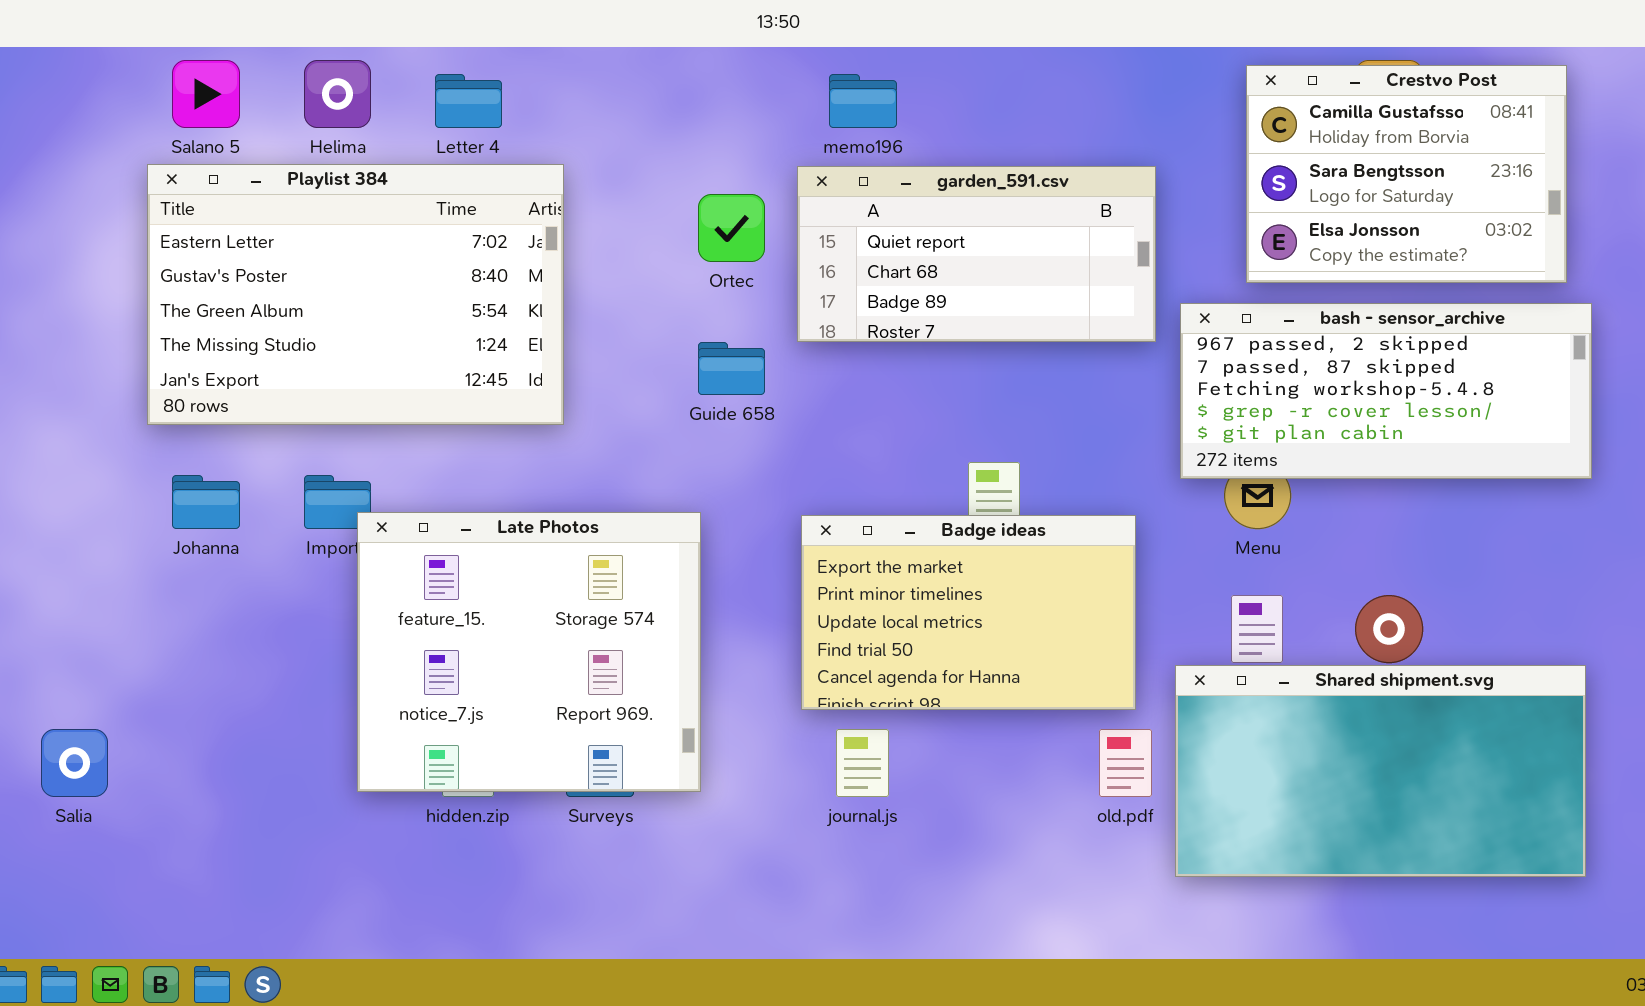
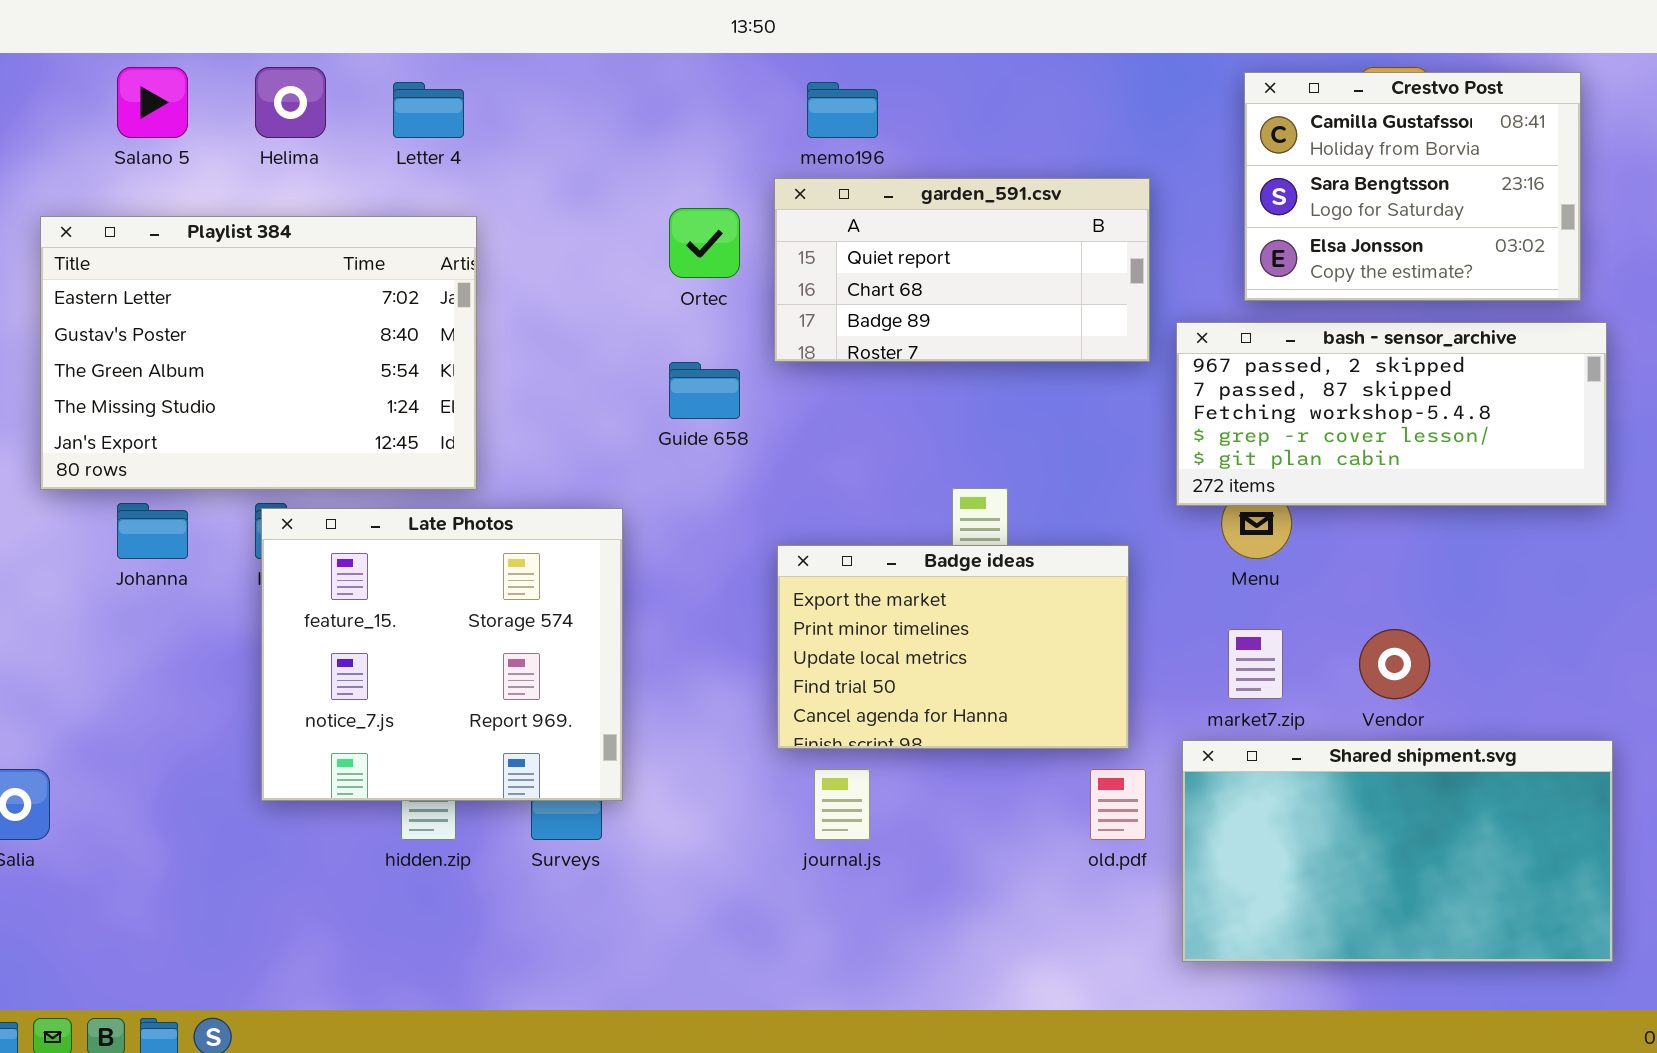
Playlist 384: [147,164,564,425] -> [40,216,477,490], moved
Late Photos: [357,512,701,792] -> [261,508,623,801], moved
Shared shipment.svg: [1175,665,1586,877] -> [1182,740,1613,962], moved

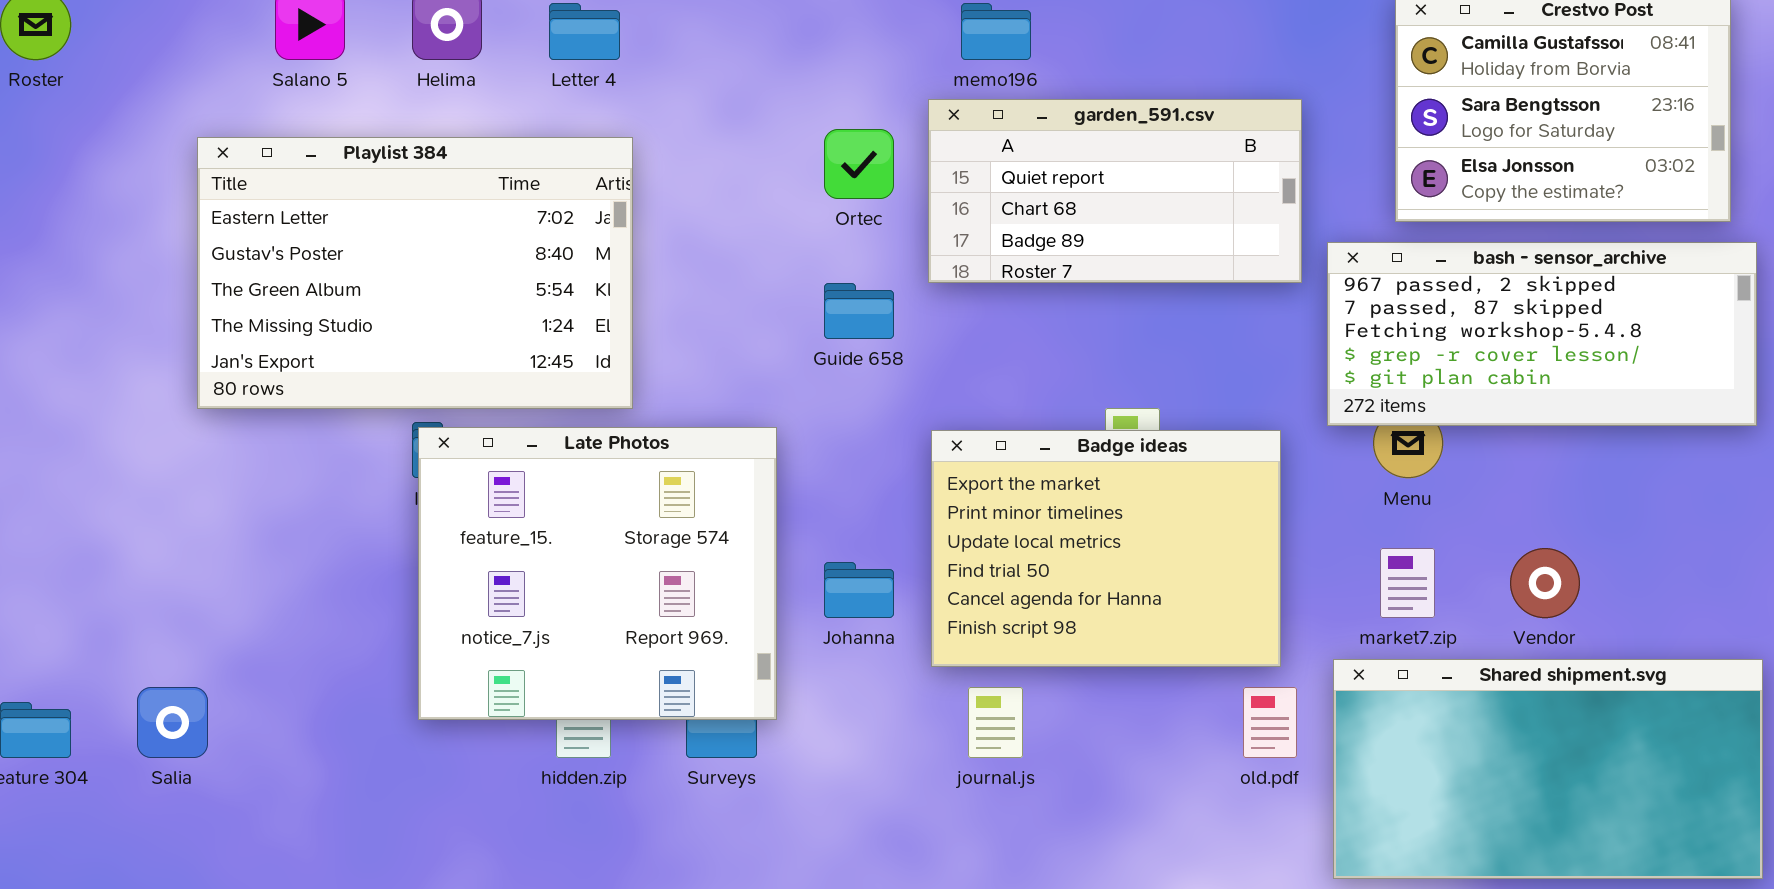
Johanna: [117,503,188,559] -> [824,562,894,618], moved
Badge ideas: [777,545,1129,749] -> [931,430,1281,667], resized

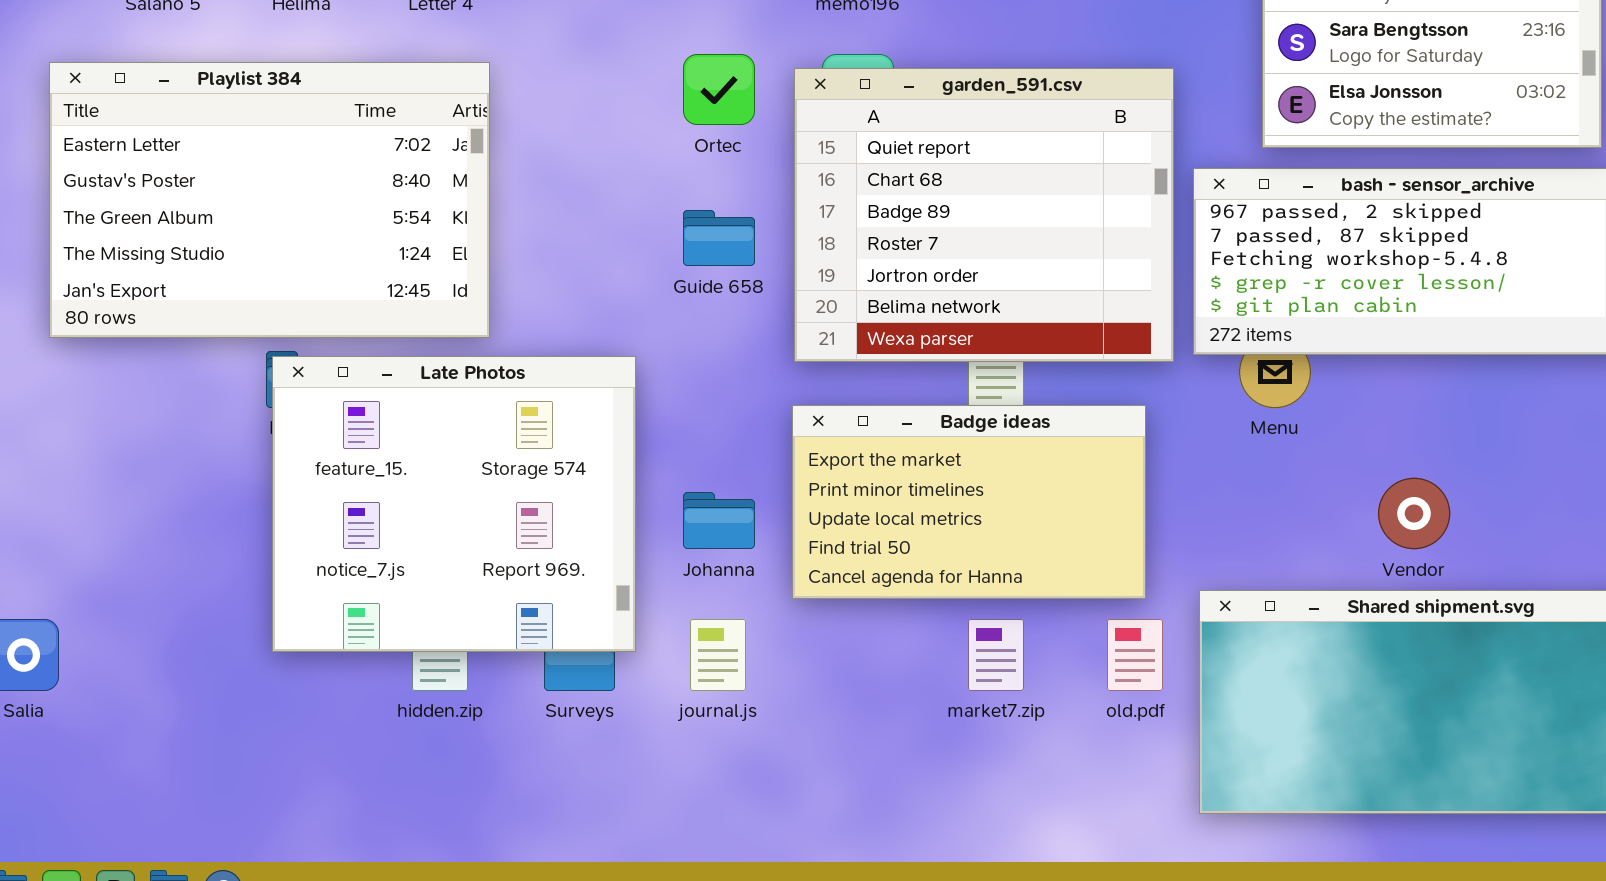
garden_591.csv: [928,99,1302,283] -> [794,68,1174,362], moved, resized
Badge ideas: [931,430,1281,667] -> [792,405,1146,599], resized
market7.zip: [1380,548,1435,618] -> [968,619,1024,691], moved
journal.js: [968,687,1023,758] -> [690,619,746,691], moved

